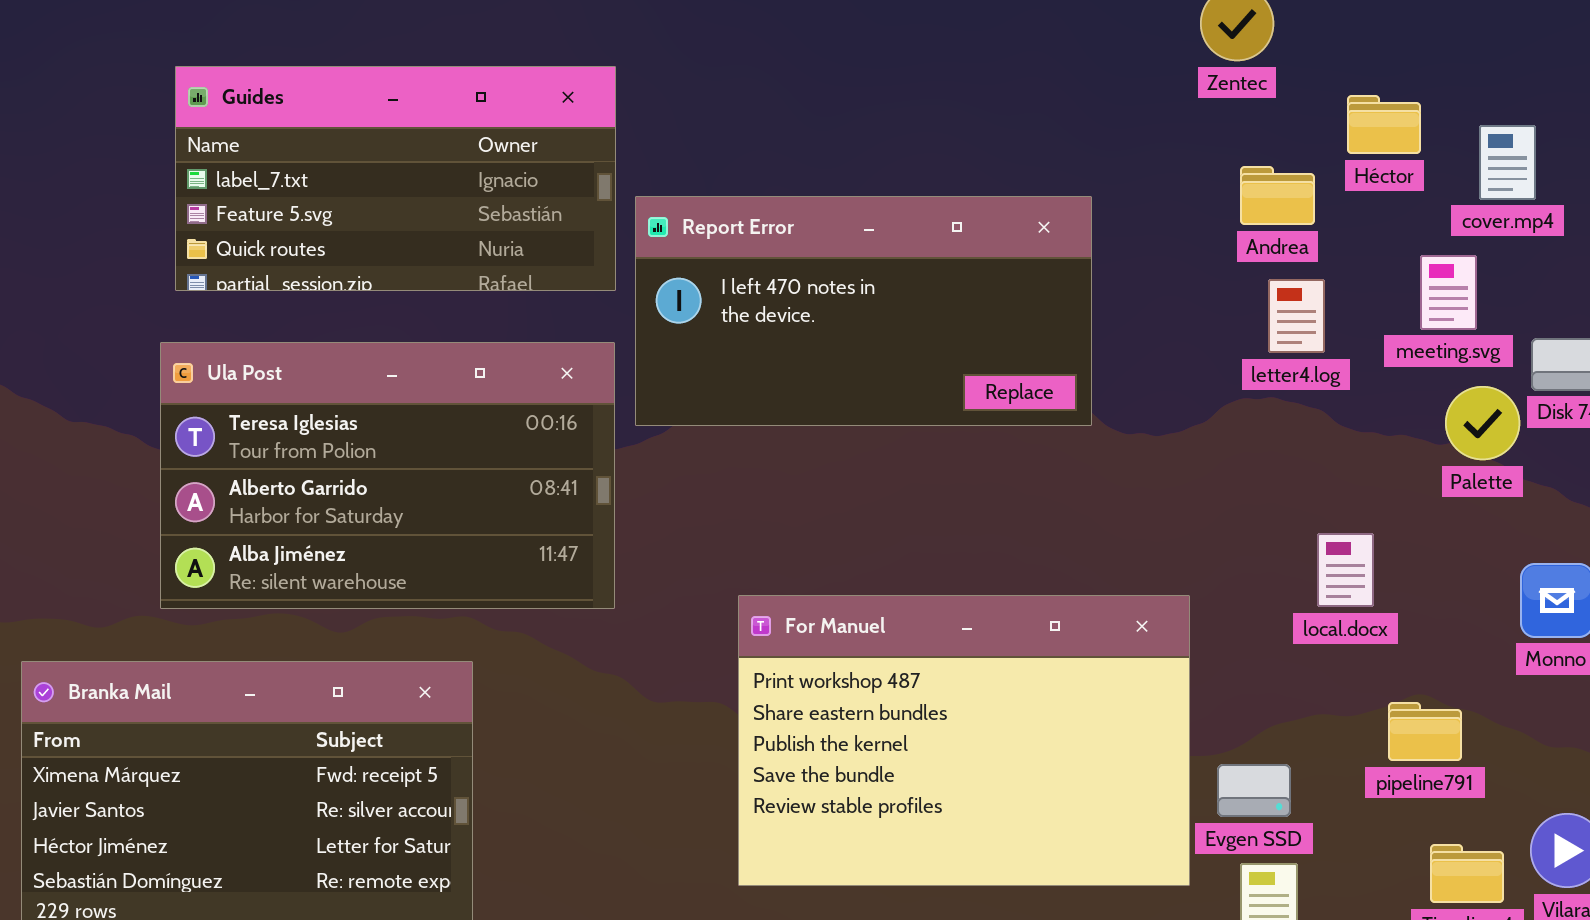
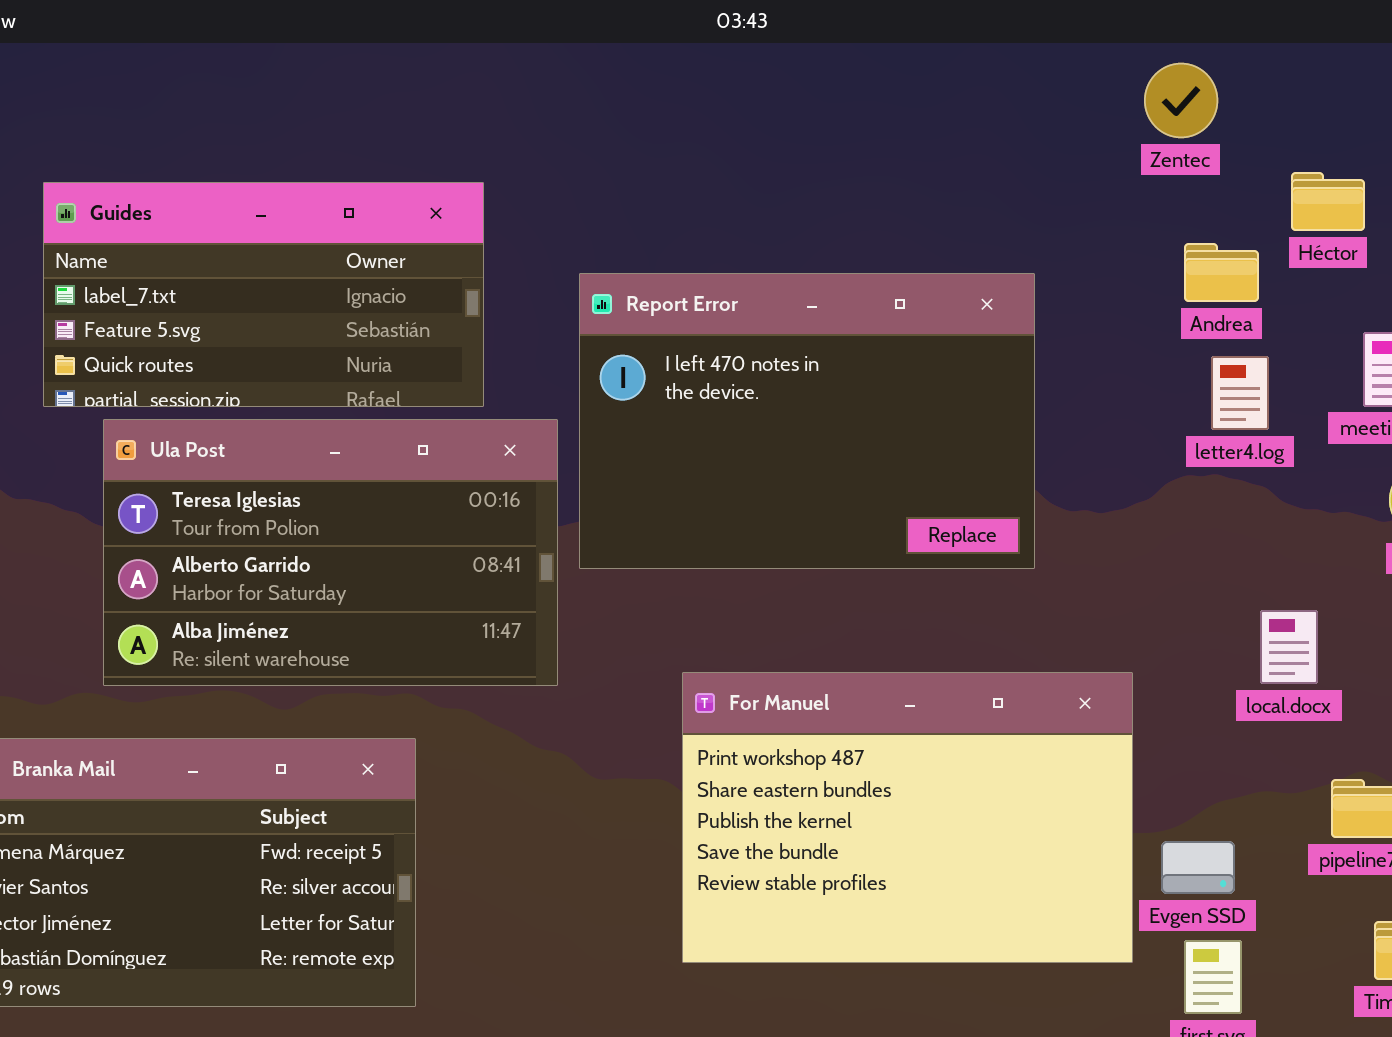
Guides: [175,66,616,291] -> [43,182,484,407], moved
Report Error: [635,196,1092,426] -> [579,273,1035,569], resized

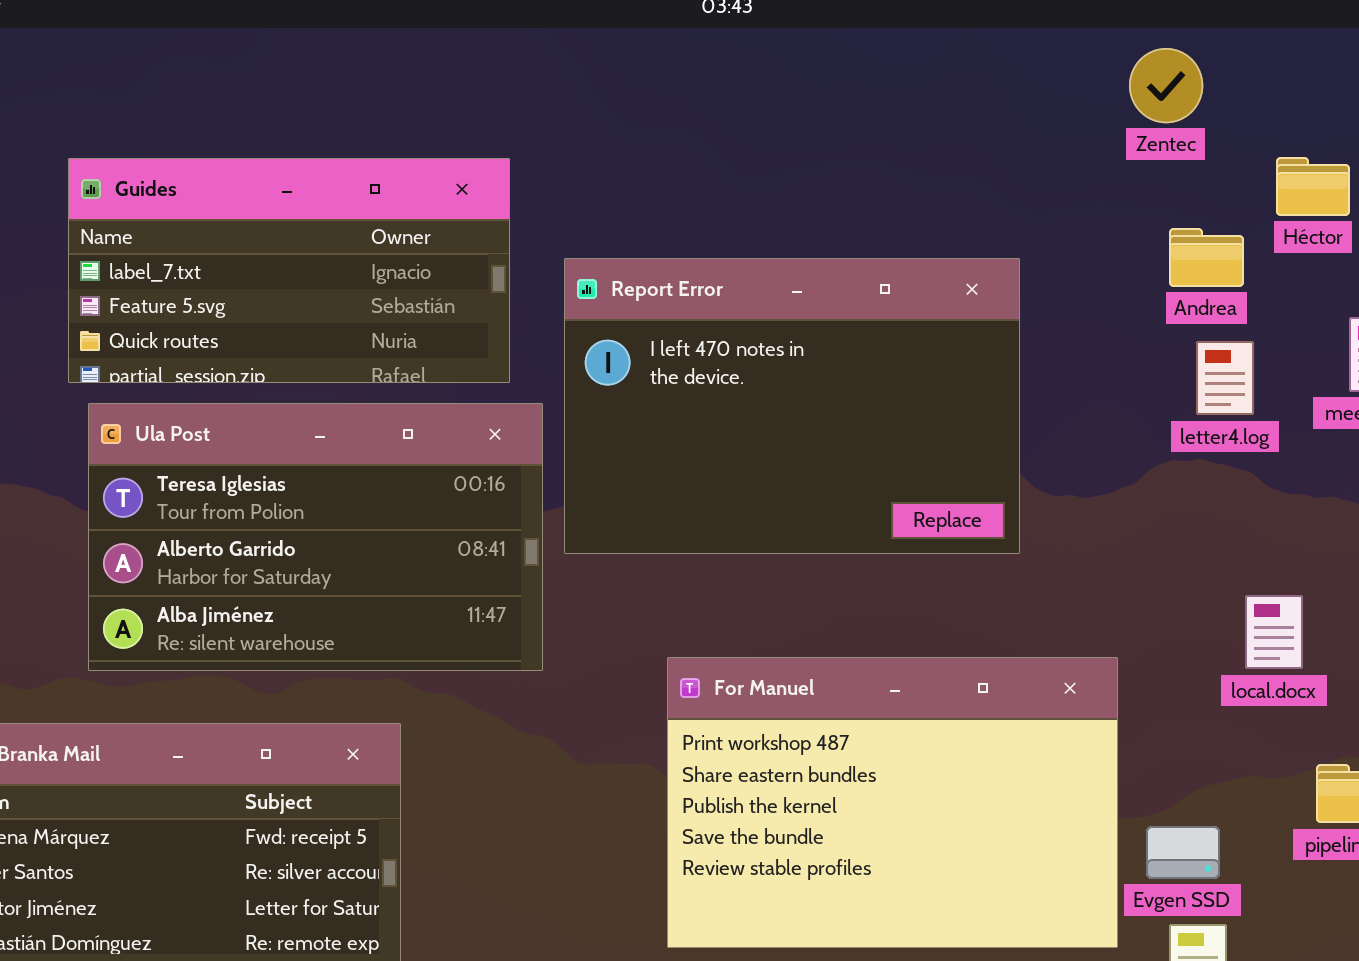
Guides: [43,182,484,407] -> [68,158,510,383], moved

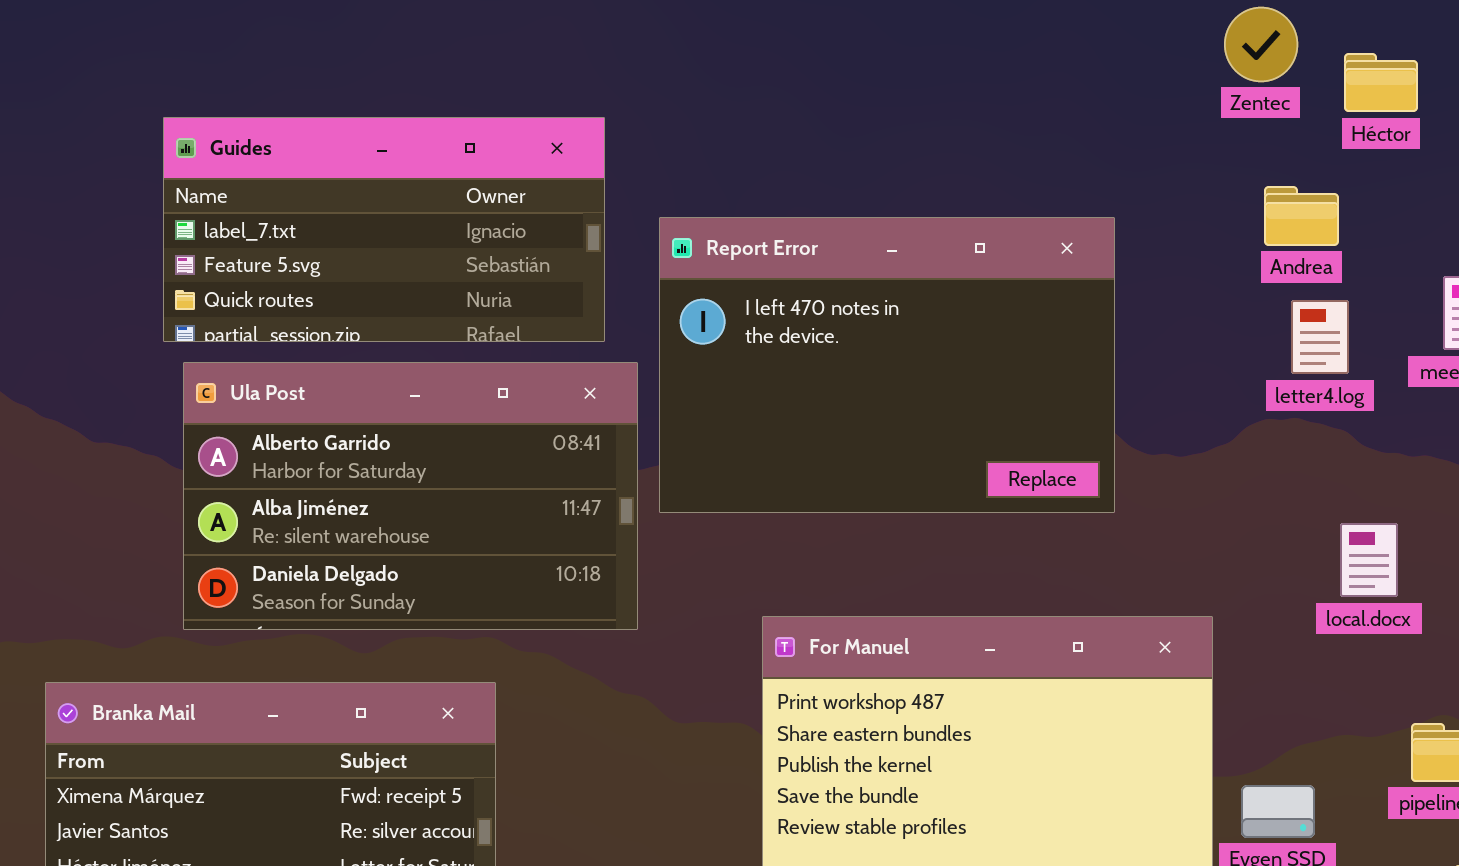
Héctor: [1276,157,1350,216] -> [1344,53,1418,112], moved
Ula Post: [88,403,543,671] -> [183,362,638,630], scrolled down 1 row
local.docx: [1245,595,1303,669] -> [1340,523,1398,597], moved

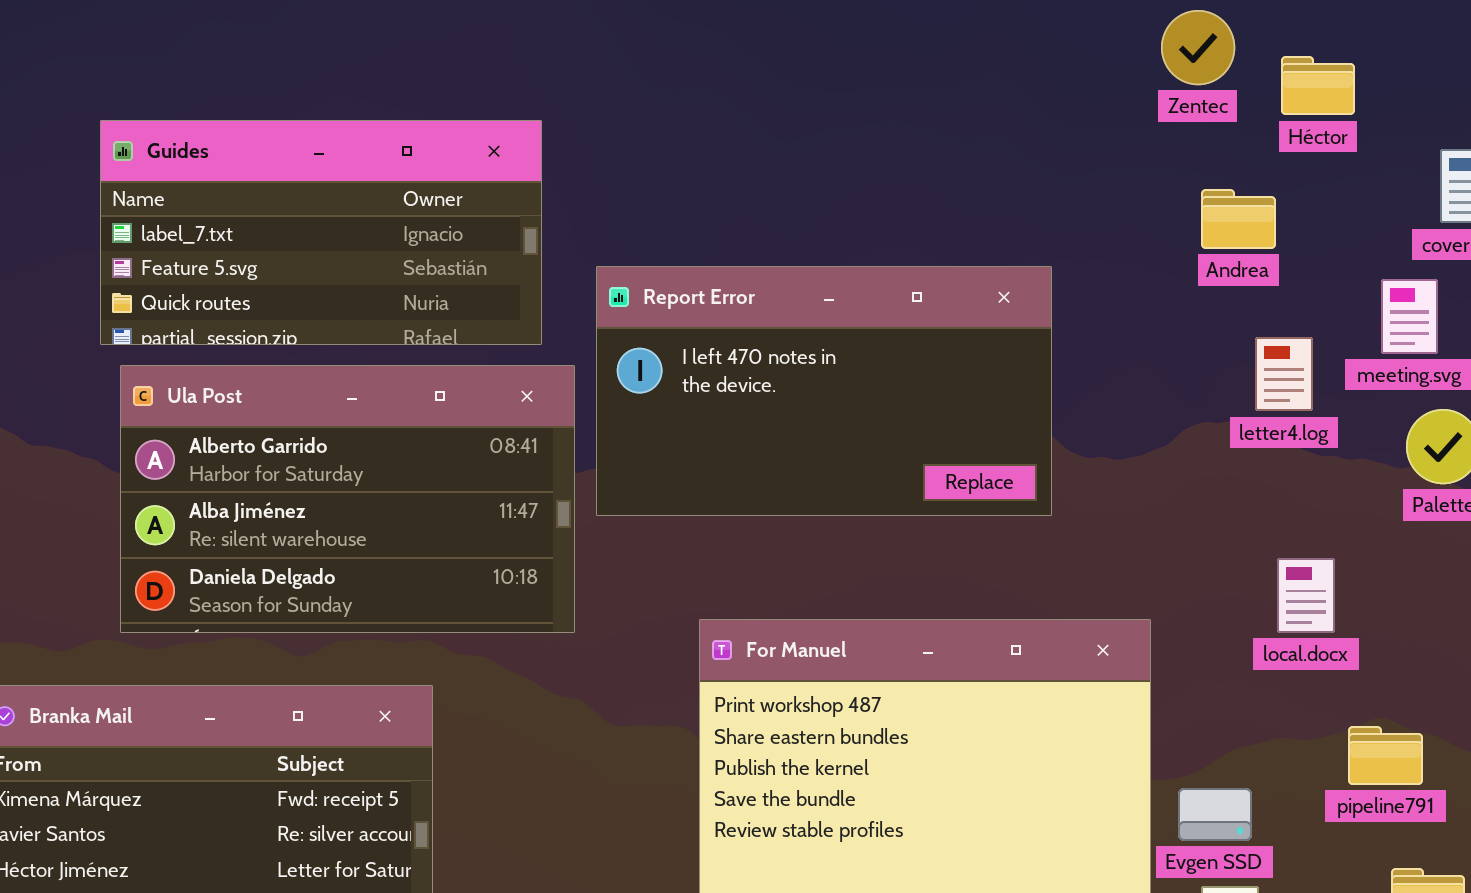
Report Error: [659,217,1115,513] -> [596,266,1052,516], resized
letter4.log: [1291,300,1349,374] -> [1255,337,1313,411], moved
local.docx: [1340,523,1398,597] -> [1277,558,1335,633], moved

